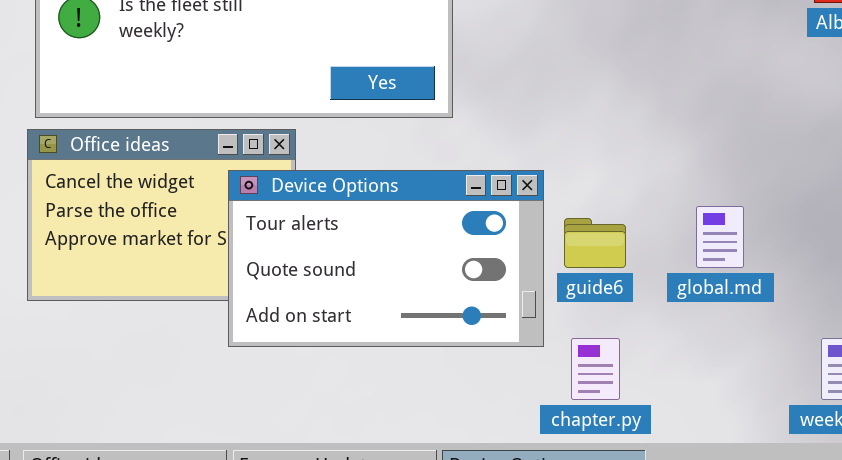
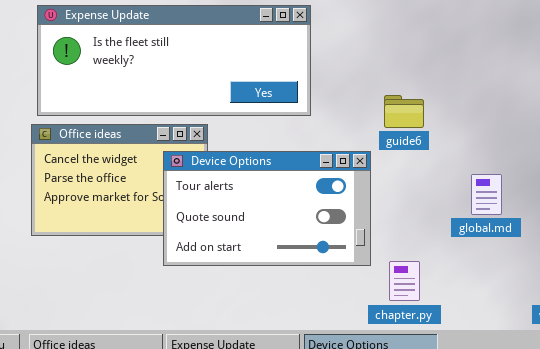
guide6: [564,218,626,268] -> [384,95,424,128], moved

